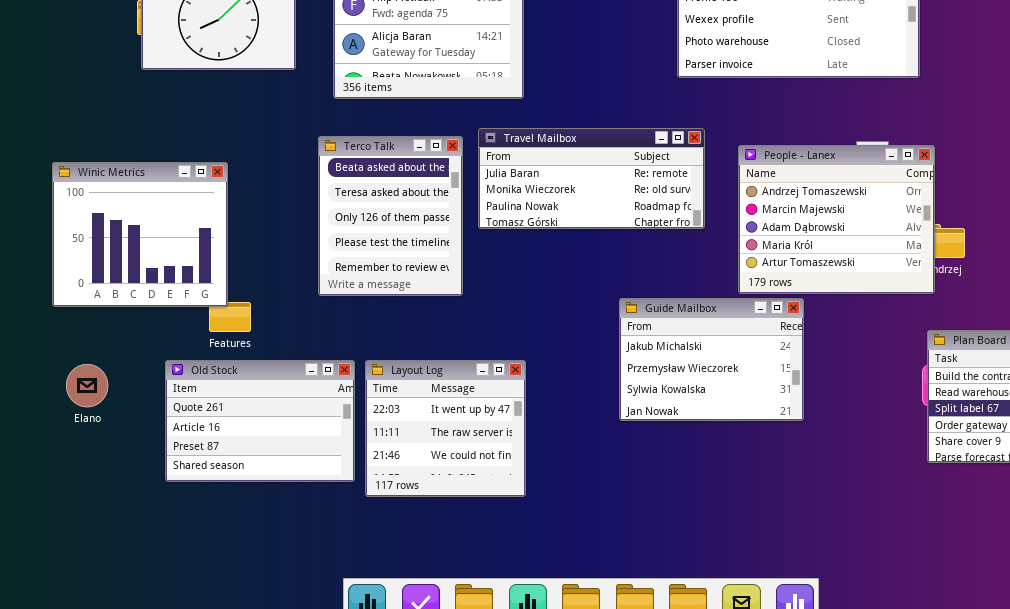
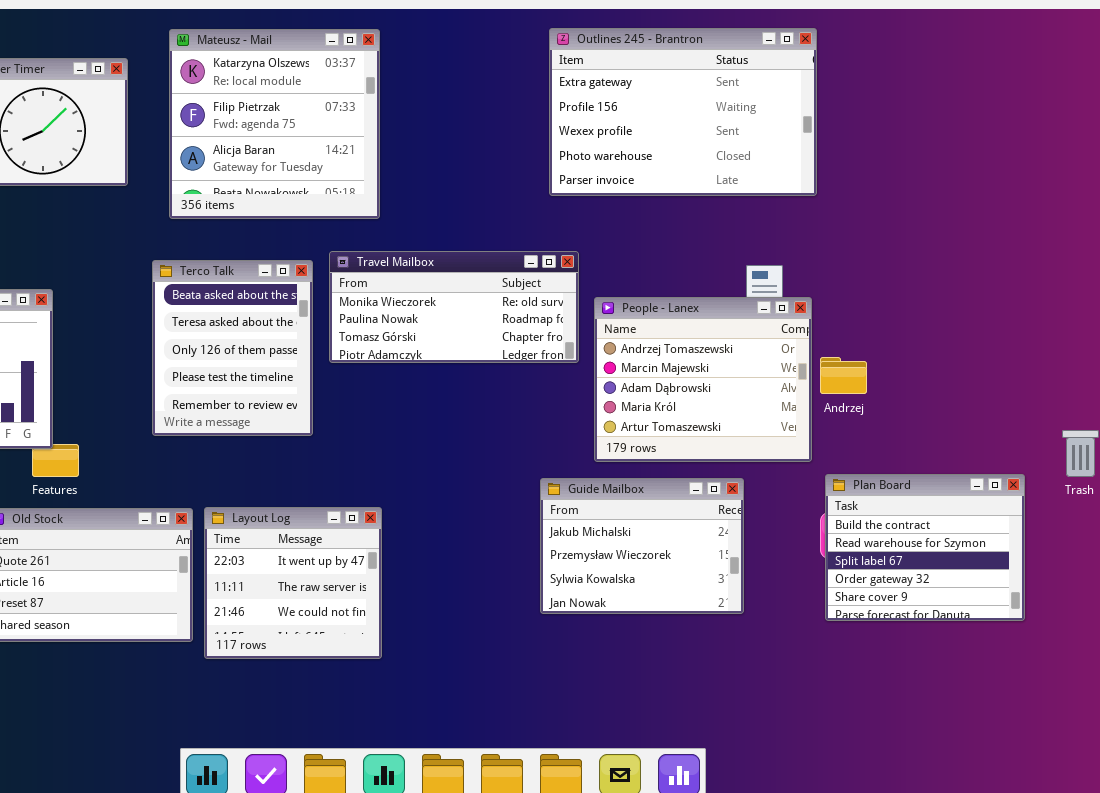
Travel Mailbox: [478,128,705,229] -> [329,251,579,363], scrolled down 1 row
People - Lanex: [738,145,935,294] -> [594,297,812,462], moved
Guide Mailbox: [619,298,804,421] -> [540,478,744,614], moved

